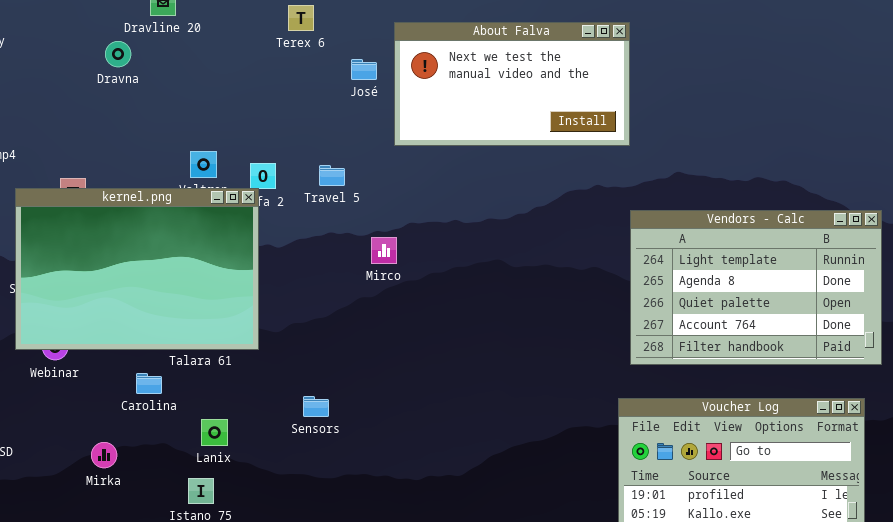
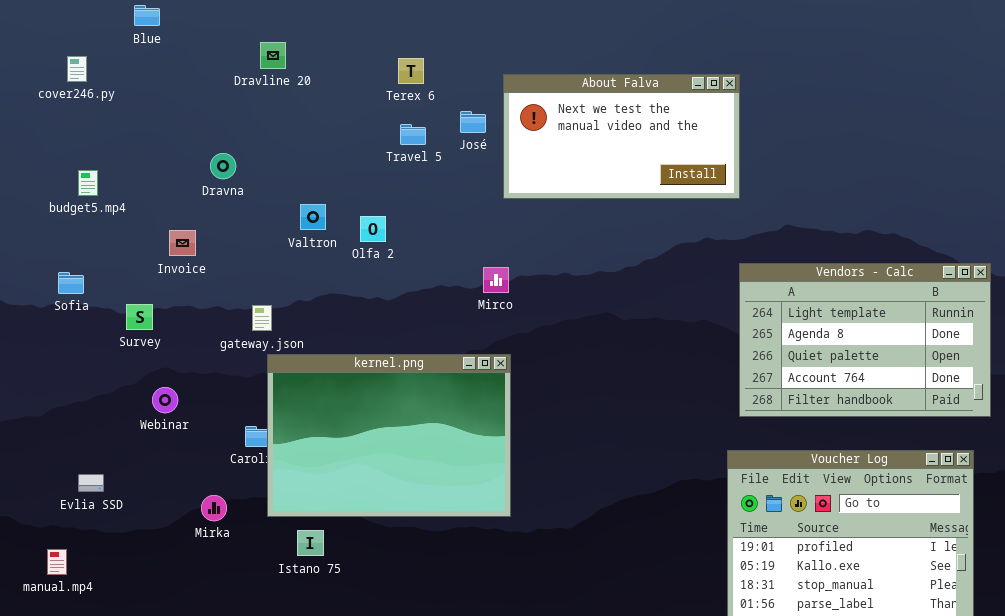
Dravna: [105,41,131,67] -> [210,153,236,179], moved
Travel 5: [319,165,345,186] -> [400,124,426,145], moved
kernel.png: [15,188,259,350] -> [267,354,511,517], moved
Mirco: [371,237,397,264] -> [483,267,509,293], moved

